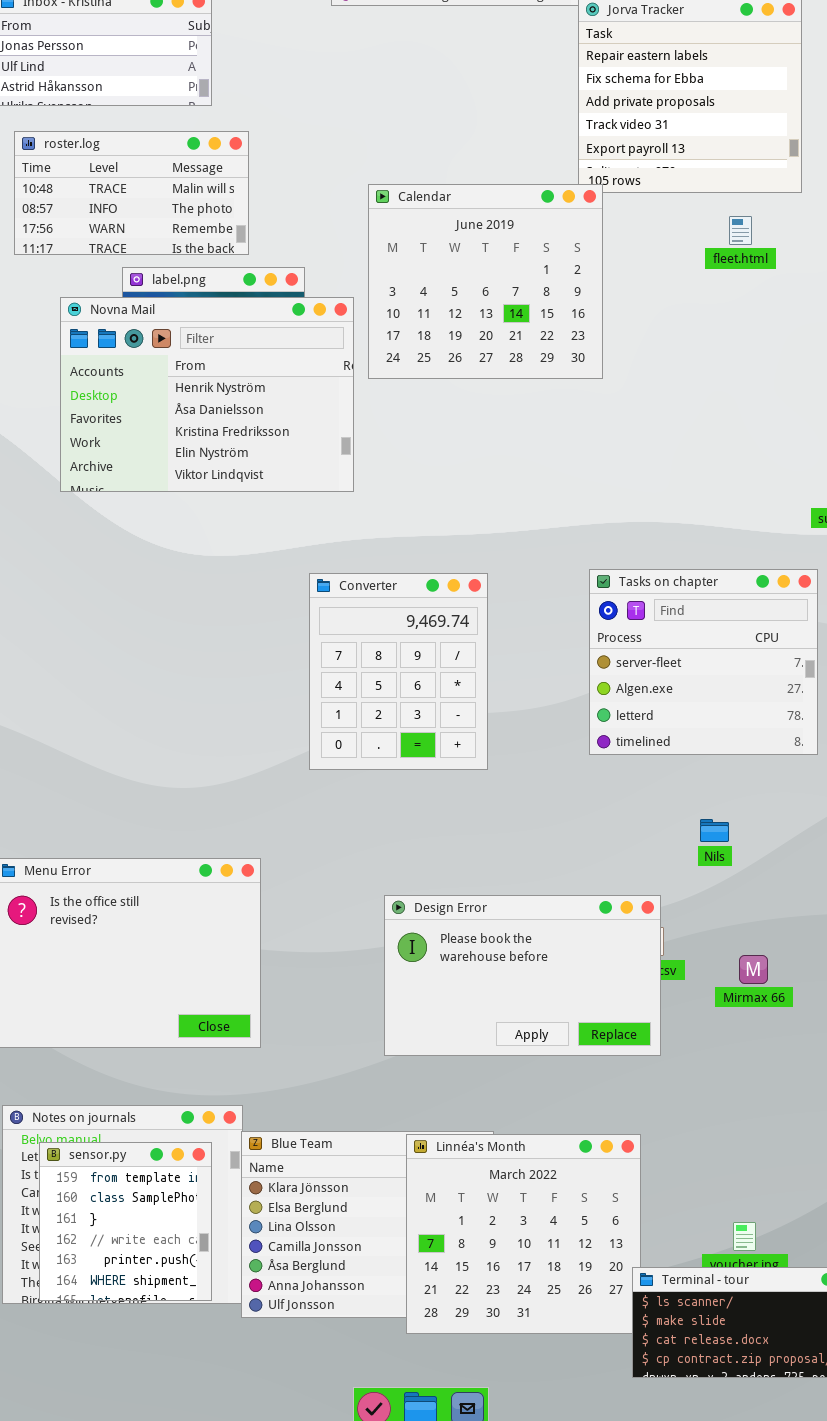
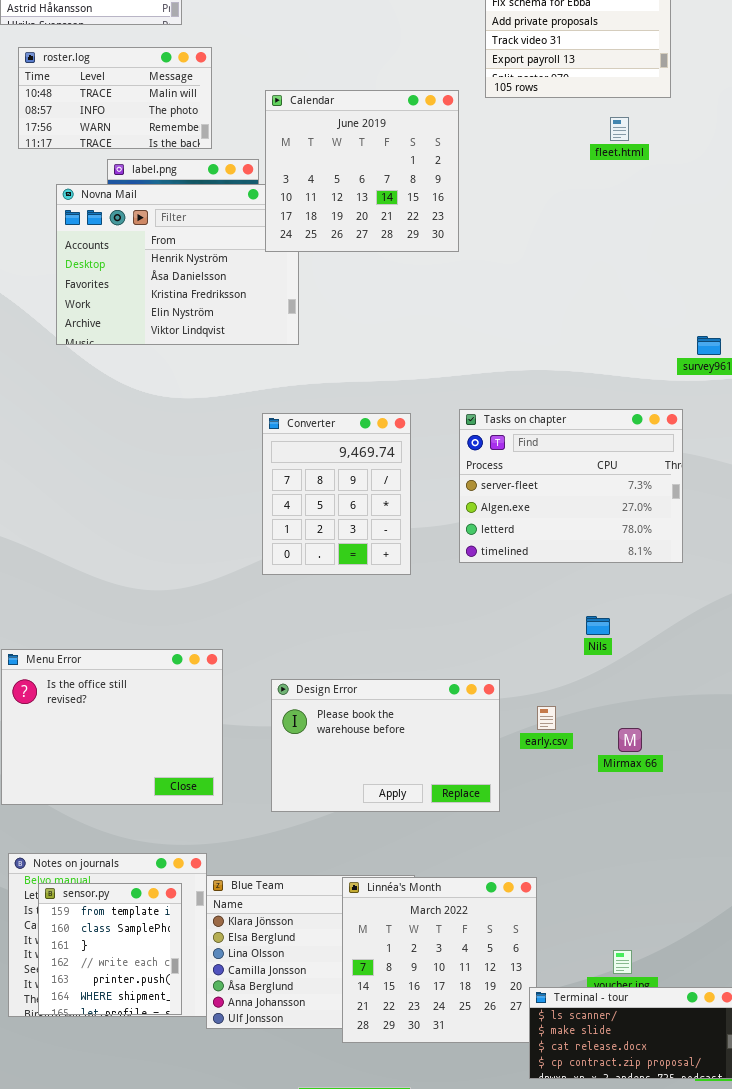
Calendar: [368,184,603,379] -> [265,90,459,252], moved
Tasks on chapter: [589,569,818,755] -> [459,409,683,563], resized
Design Error: [384,895,661,1056] -> [271,679,500,812], moved

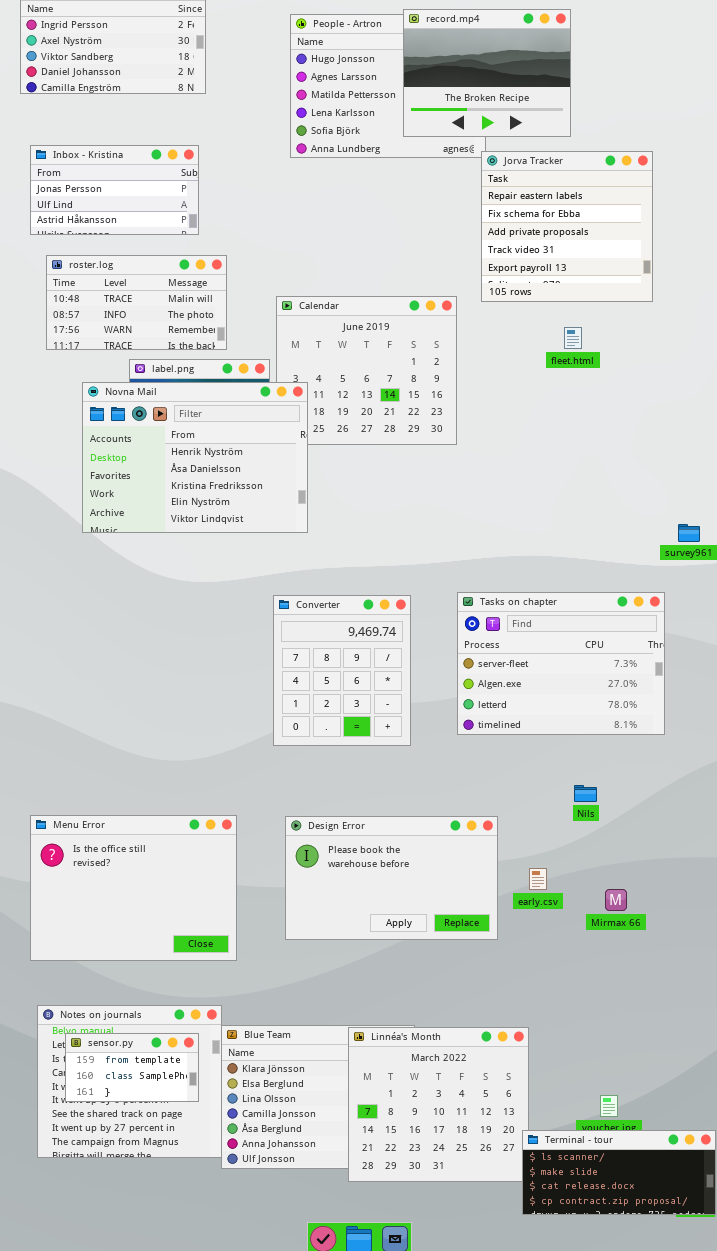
fleet.html: [610,117,629,141] -> [564,327,582,349], moved
Novna Mail: [56,184,299,345] -> [82,382,308,533], raised
Design Error: [271,679,500,812] -> [285,816,498,940], moved
sensor.py: [38,883,182,1015] -> [65,1033,199,1102], resized

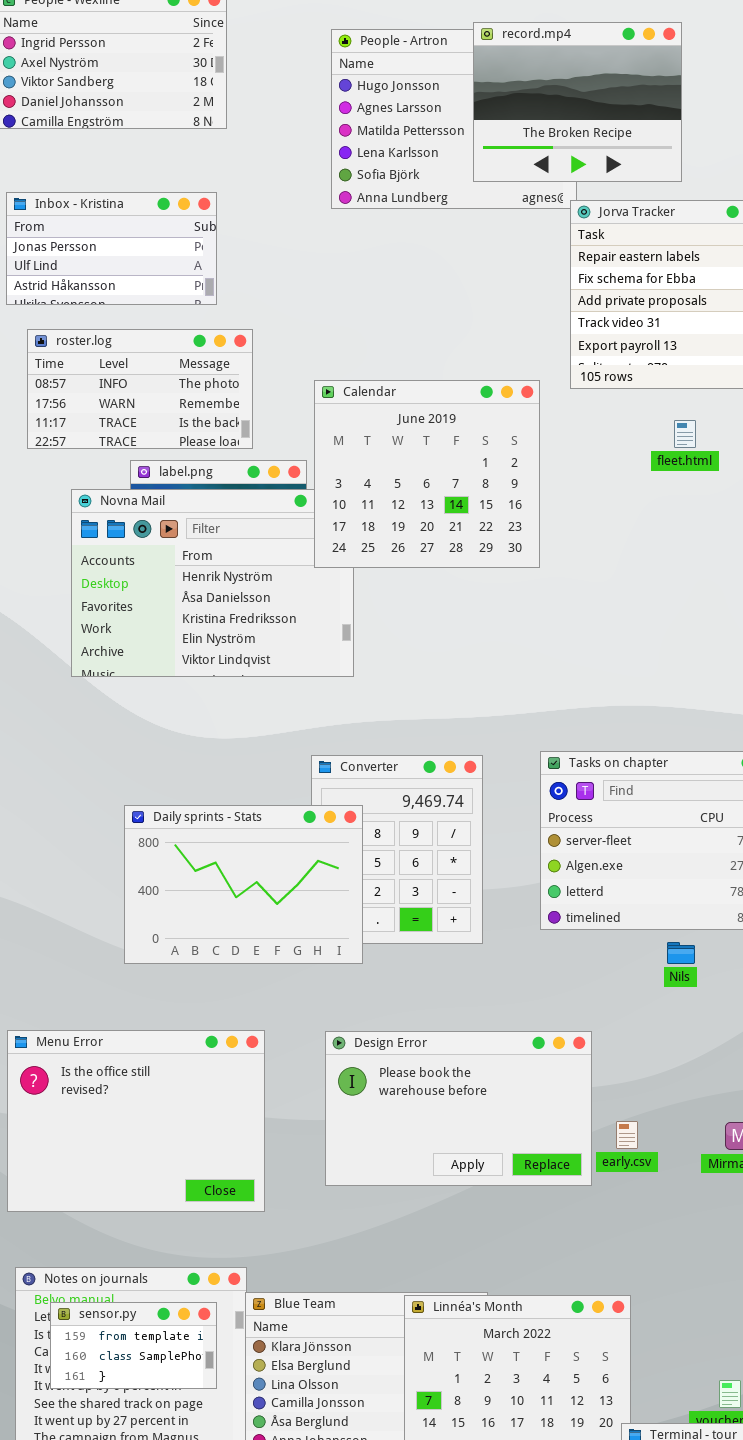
roster.log: [46,255,227,350] -> [27,329,253,449], scrolled down 1 row
Calendar: [276,296,457,445] -> [314,380,540,568], raised
Daily sprints - Stats: none -> [124,805,363,964], opened
Nils: [574,785,597,802] -> [667,942,695,964], moved
early.csv: [529,868,547,890] -> [616,1121,638,1149], moved

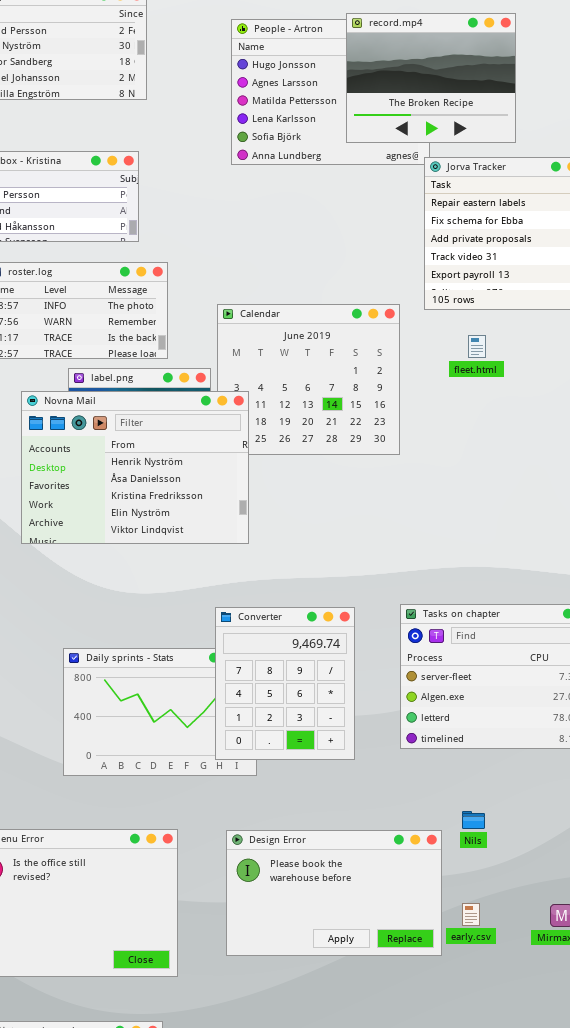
fleet.html: [674,420,696,448] -> [468,335,486,358], moved
Novna Mail: [71,489,354,677] -> [21,391,249,544], raised
Converter: [311,755,483,944] -> [215,607,355,760], raised
Nils: [667,942,695,964] -> [462,811,485,829], moved

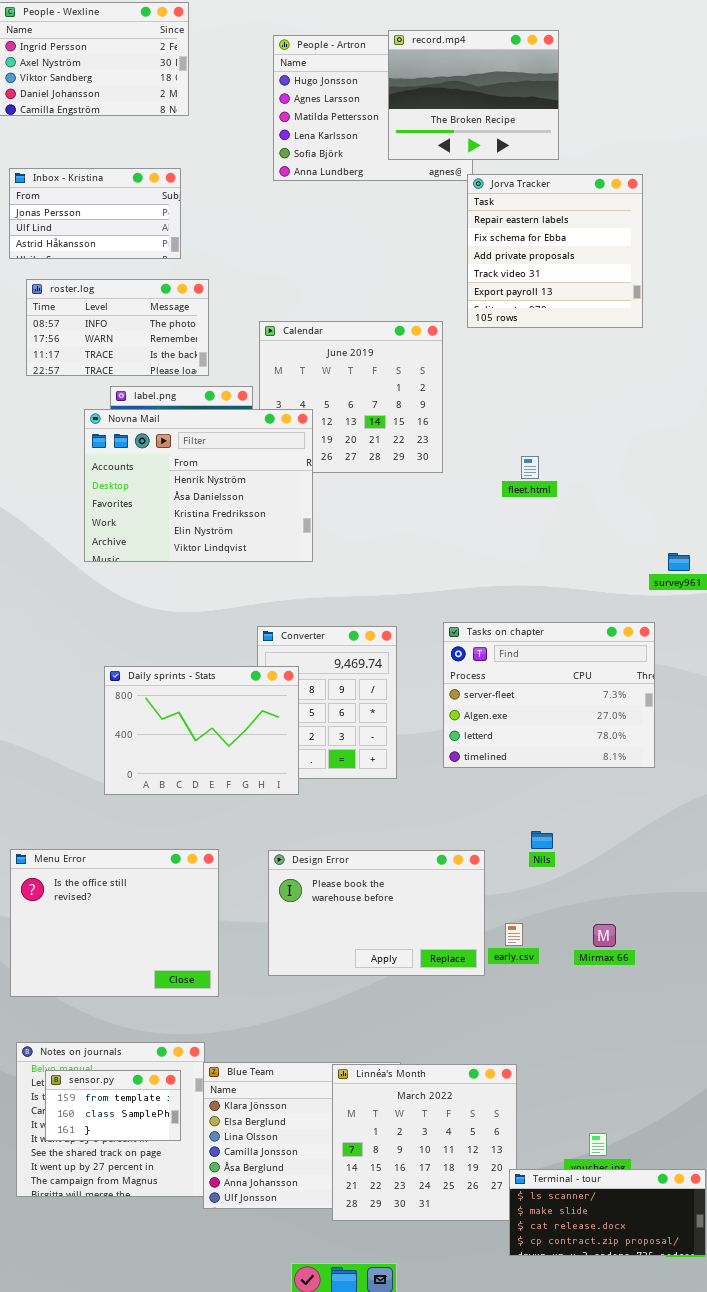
fleet.html: [468,335,486,358] -> [521,456,539,479], moved
Novna Mail: [21,391,249,544] -> [84,409,313,562], moved
Daily sprints - Stats: [63,648,257,776] -> [104,666,299,795], raised
Nils: [462,811,485,829] -> [531,831,553,849], moved

